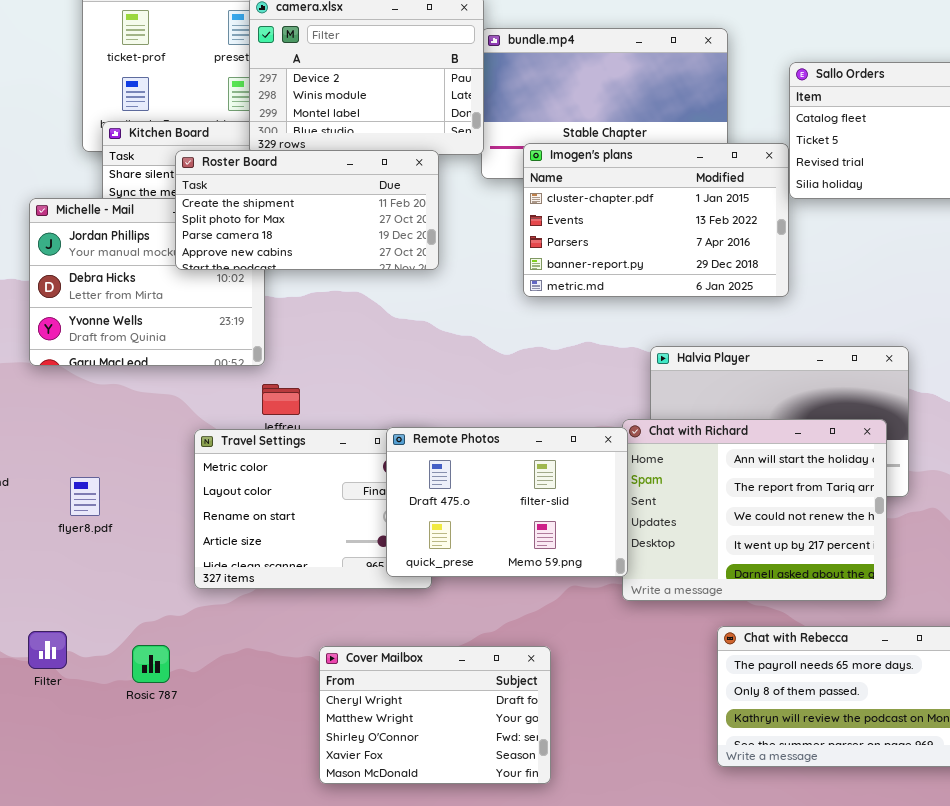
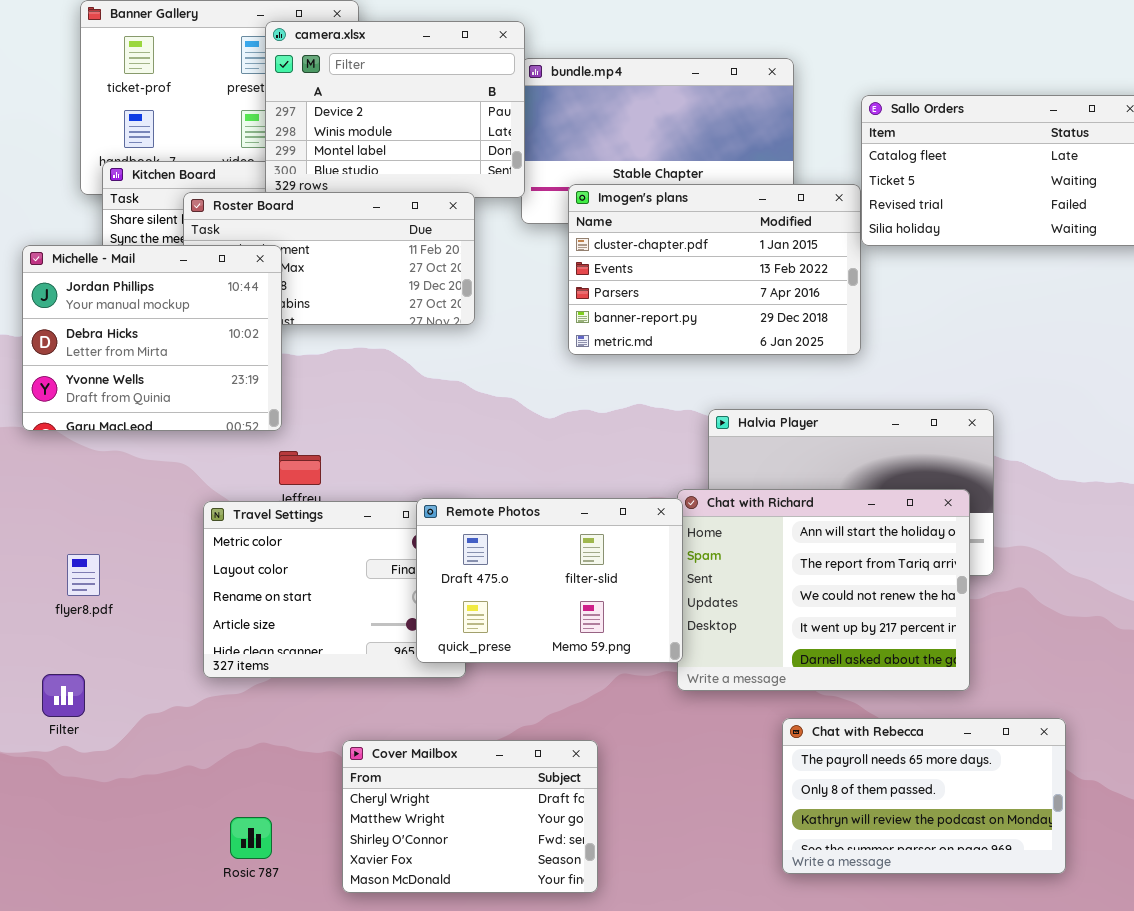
Michelle - Mail: [29,198,265,366] -> [22,245,282,431], raised
Filter: [28,631,67,669] -> [42,674,85,717], moved
Rosic 787: [132,645,170,683] -> [230,817,272,859], moved

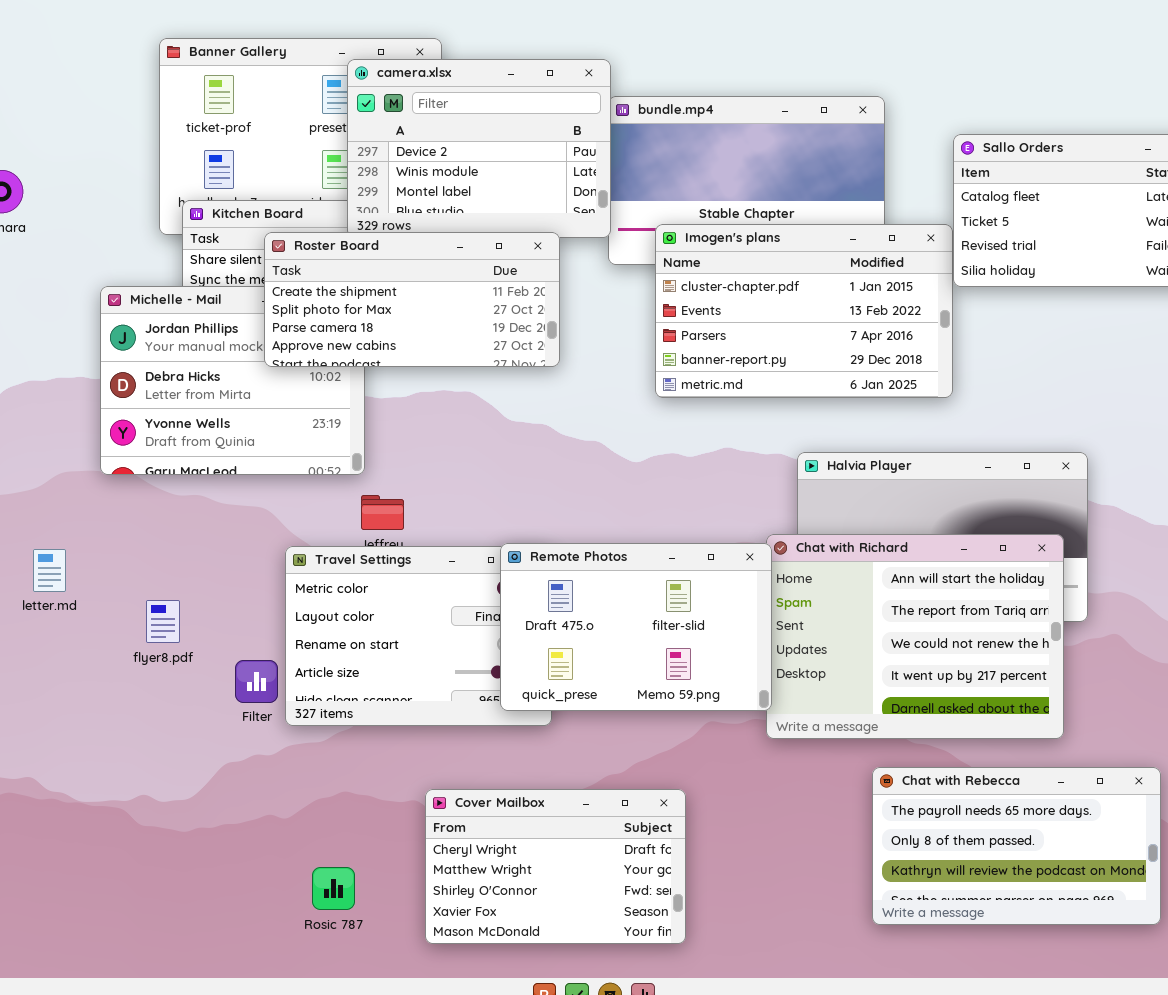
Roster Board: [183,192,475,325] -> [264,232,560,367], raised
Filter: [42,674,85,717] -> [235,660,278,703], moved

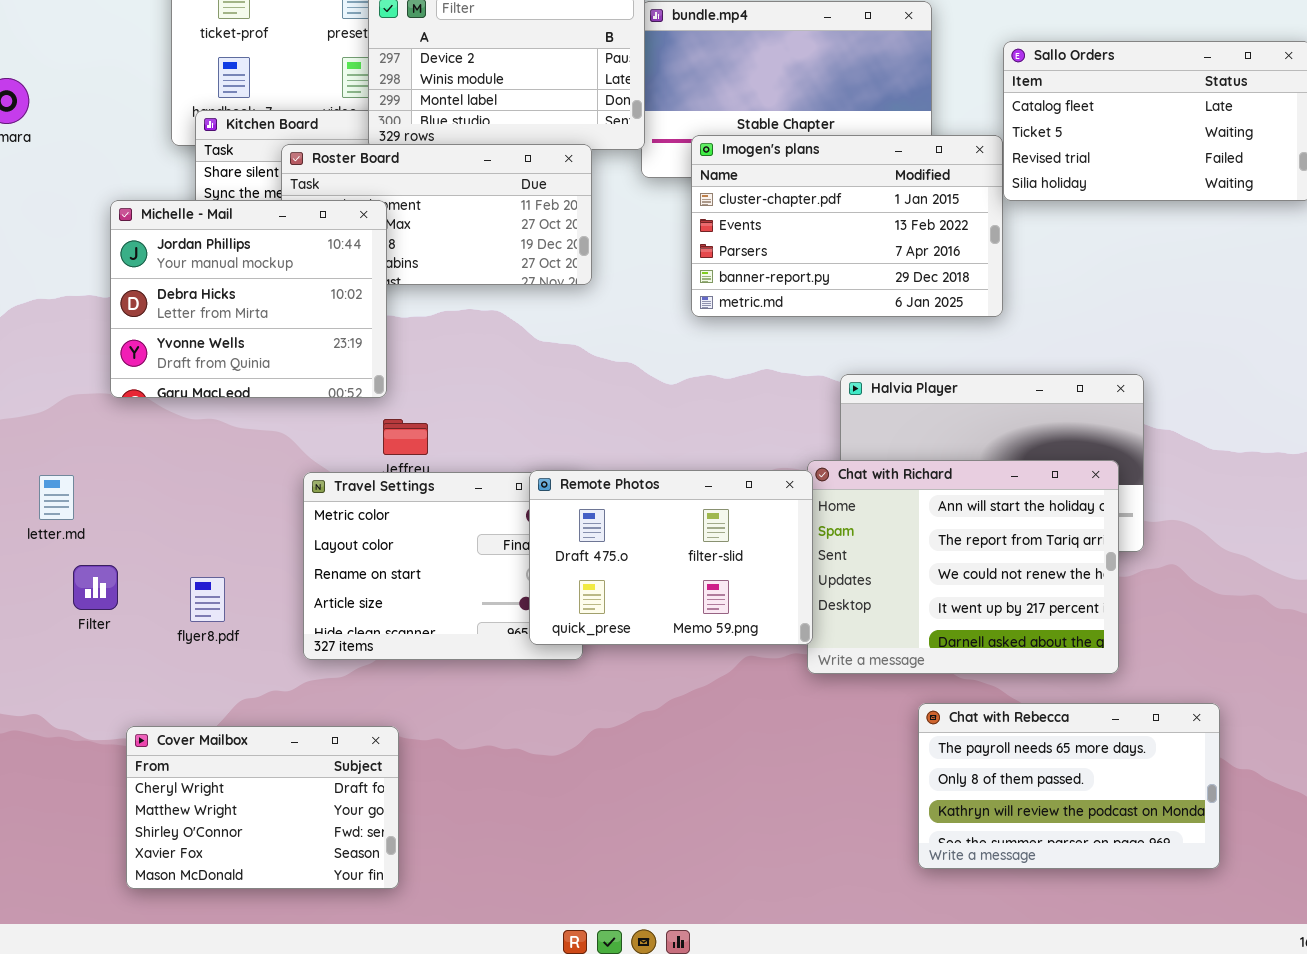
Michelle - Mail: [100,286,365,475] -> [110,200,387,398], raised
flyer8.pdf: [146,600,180,643] -> [190,577,225,622], moved
Filter: [235,660,278,703] -> [73,565,118,610], moved
Cover Mailbox: [425,789,686,944] -> [126,726,399,889], moved

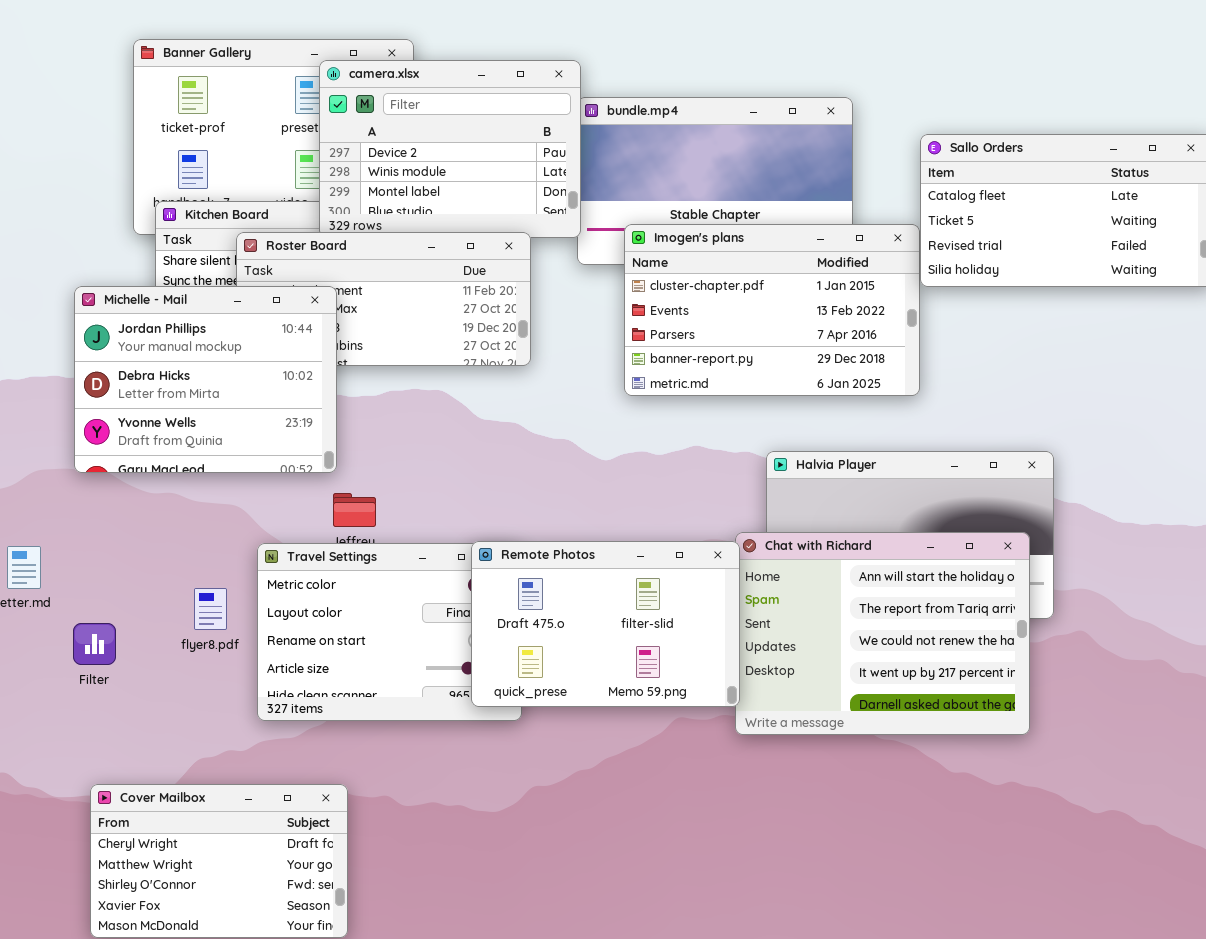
Filter: [73,565,118,610] -> [73,623,116,665], moved
flyer8.pdf: [190,577,225,622] -> [194,588,227,630], moved
Chat with Rebecca: [918,703,1220,869] -> none, closed

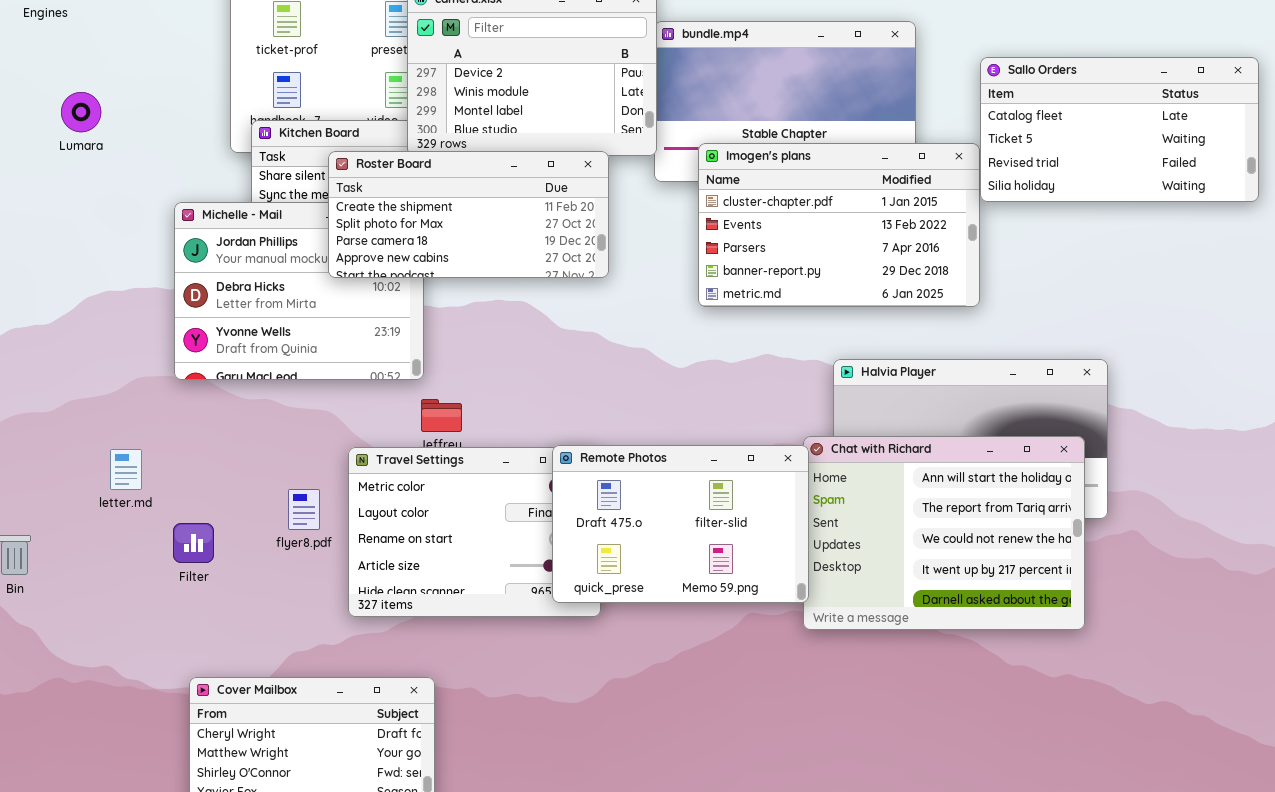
Roster Board: [236,232,531,366] -> [328,151,609,278], raised

